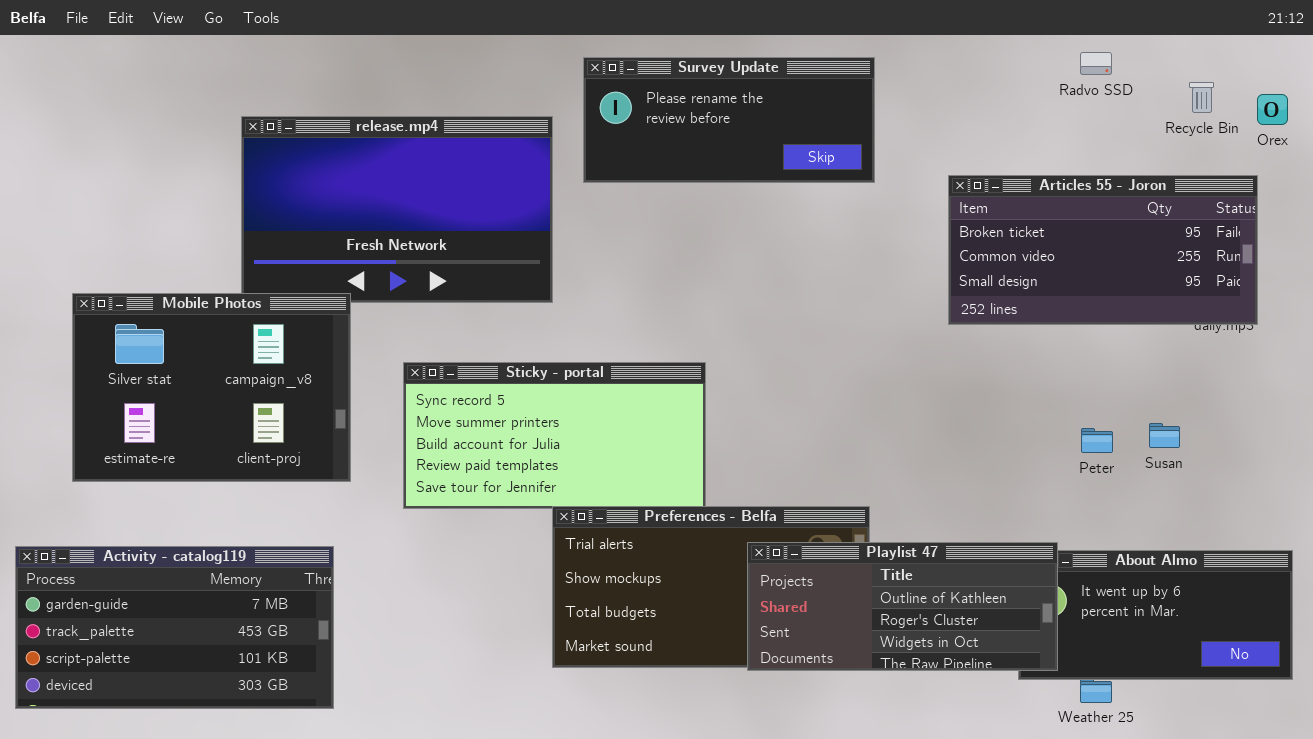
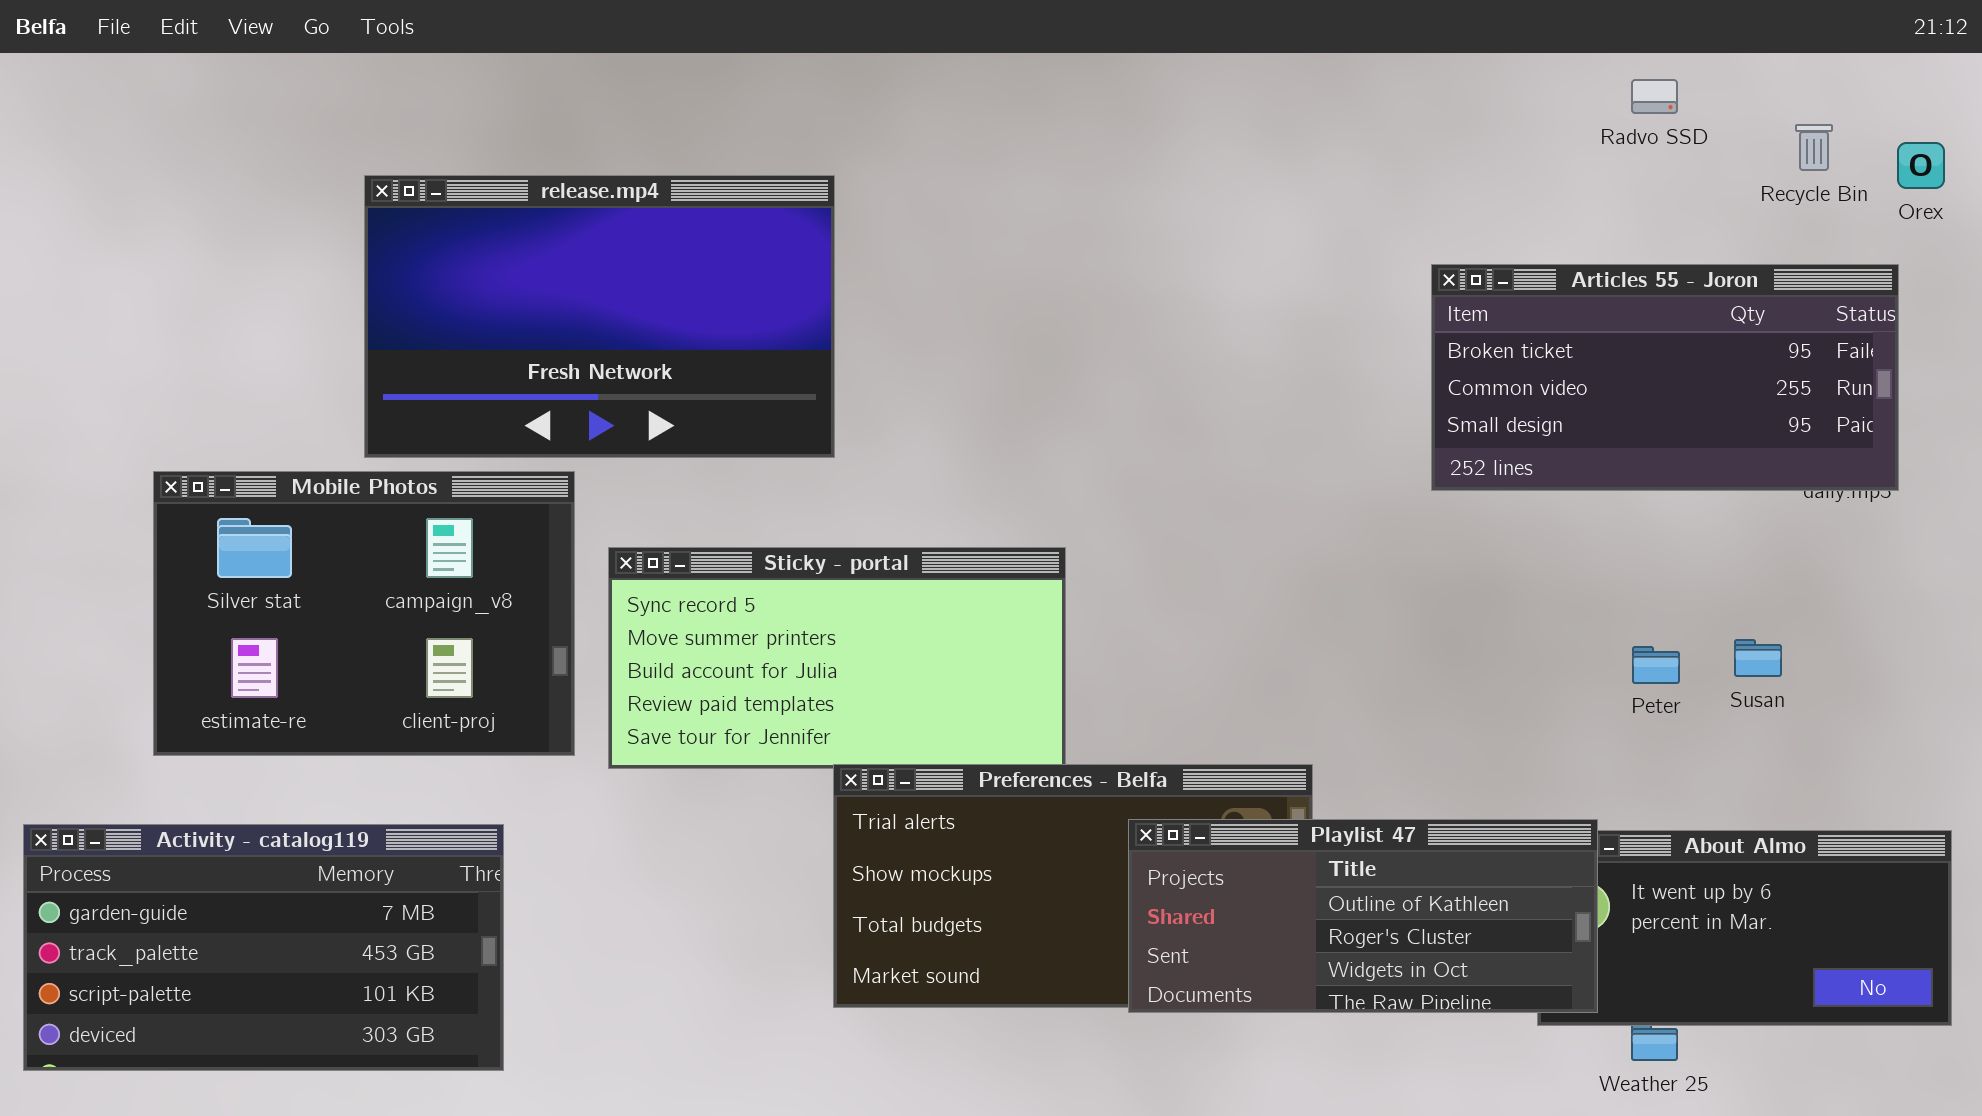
Survey Update: [583,57,875,183] -> none, closed
Mobile Photos: [72,293,351,482] -> [153,471,575,756], moved

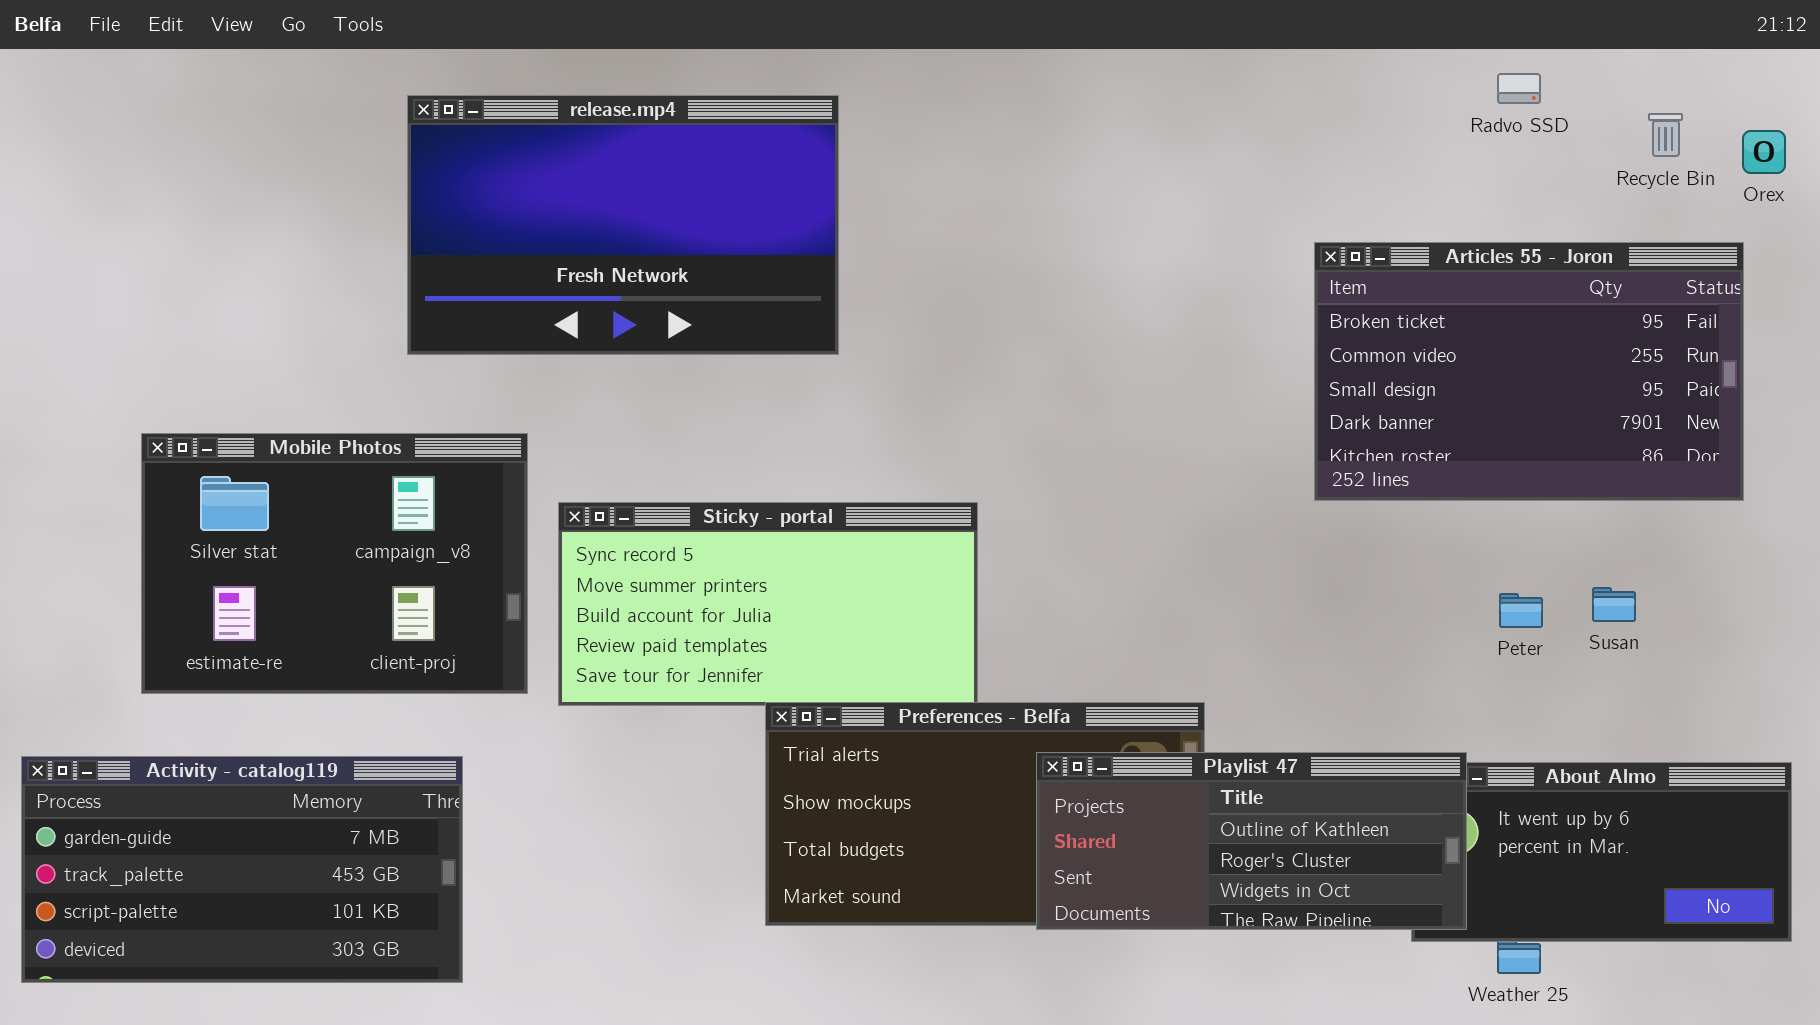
release.mp4: [364,175,835,458] -> [407,95,839,355], moved
Articles 55 - Joron: [1431,264,1899,491] -> [1314,242,1744,501], resized

